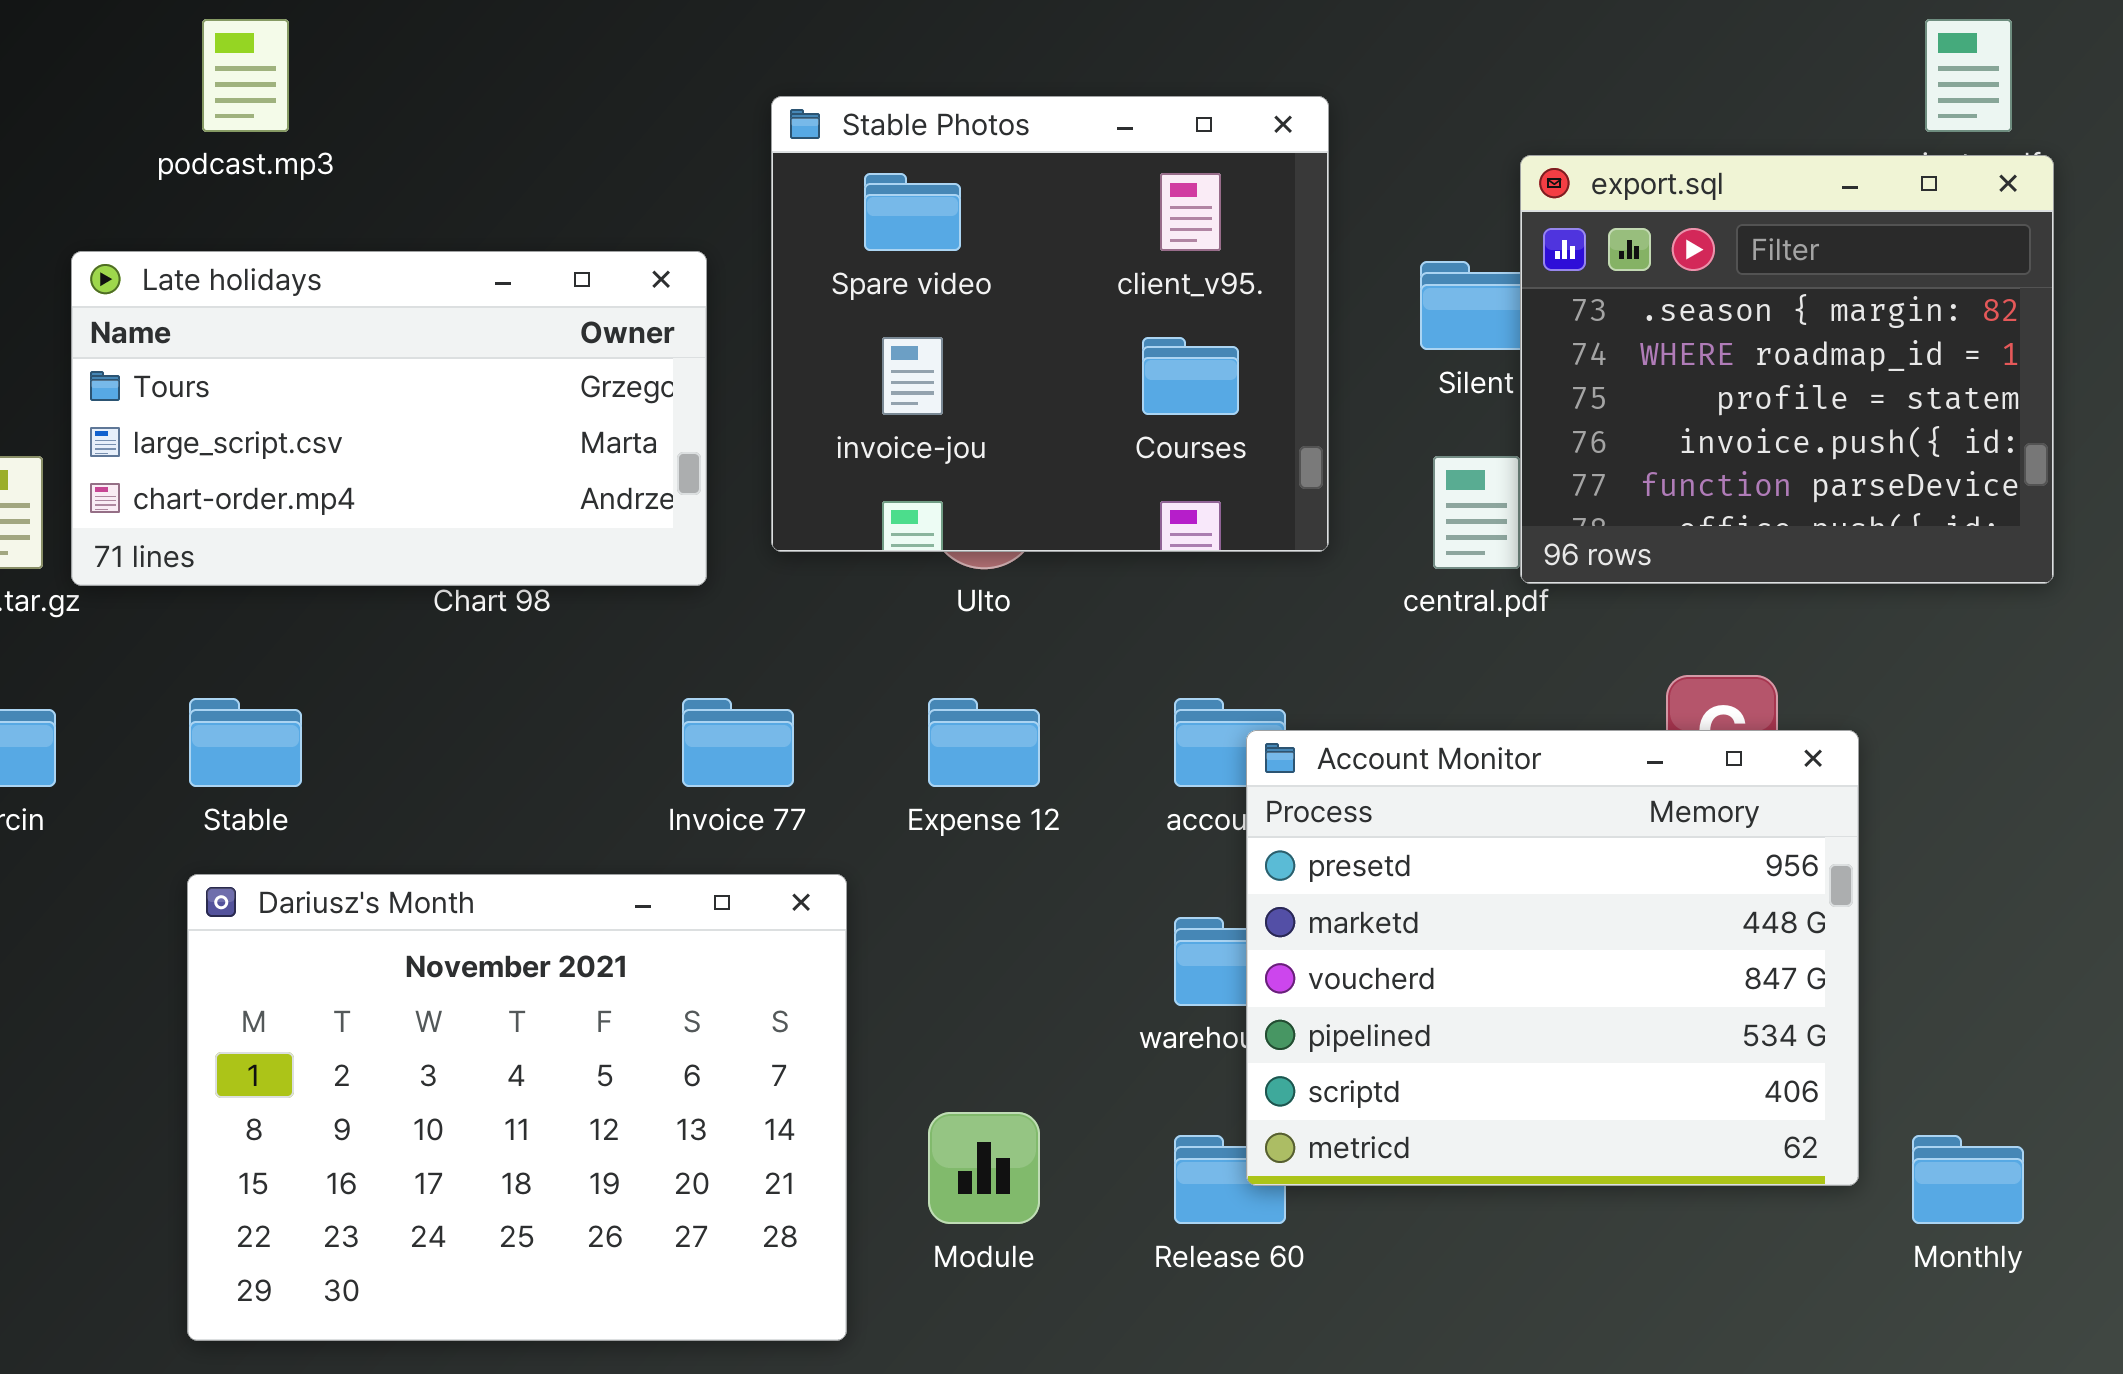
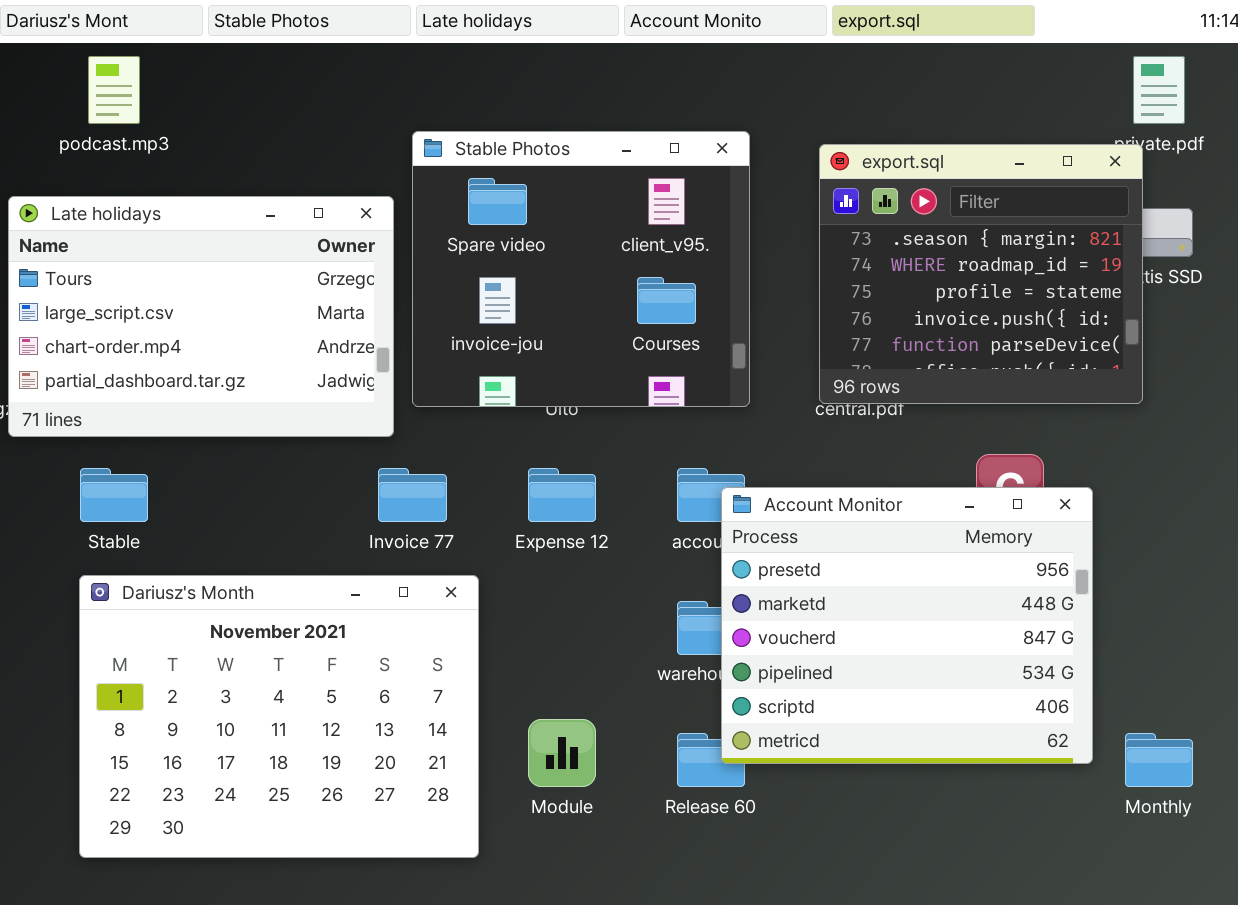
Stable Photos: [771,96,1329,552] -> [412,131,750,407], moved
export.sql: [1520,155,2054,584] -> [819,144,1143,404], moved
Late holidays: [71,251,707,586] -> [8,196,394,437], resized

